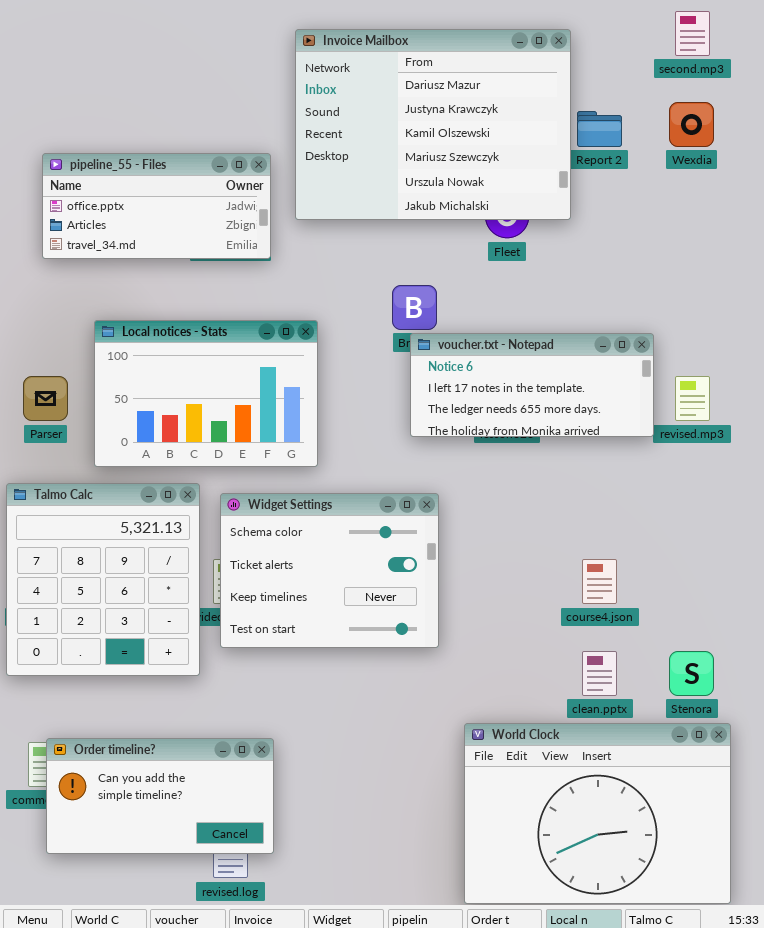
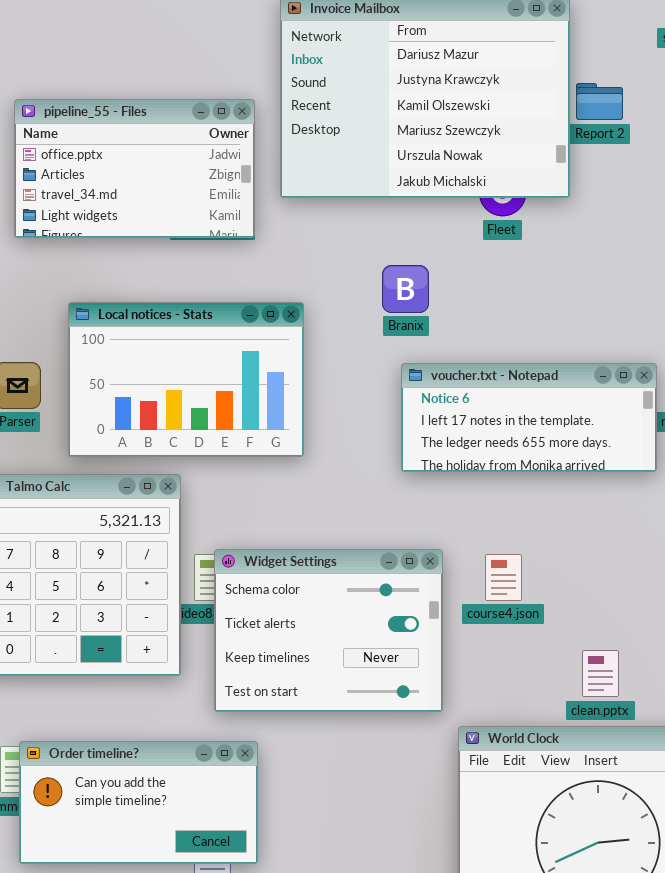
pipeline_55 - Files: [42,153,271,259] -> [14,99,255,238], resized
voucher.txt - Notepad: [410,333,654,437] -> [401,363,657,472], moved
Widget Settings: [220,493,439,648] -> [214,549,443,712], moved
course4.json: [582,559,617,604] -> [485,554,522,601], moved

